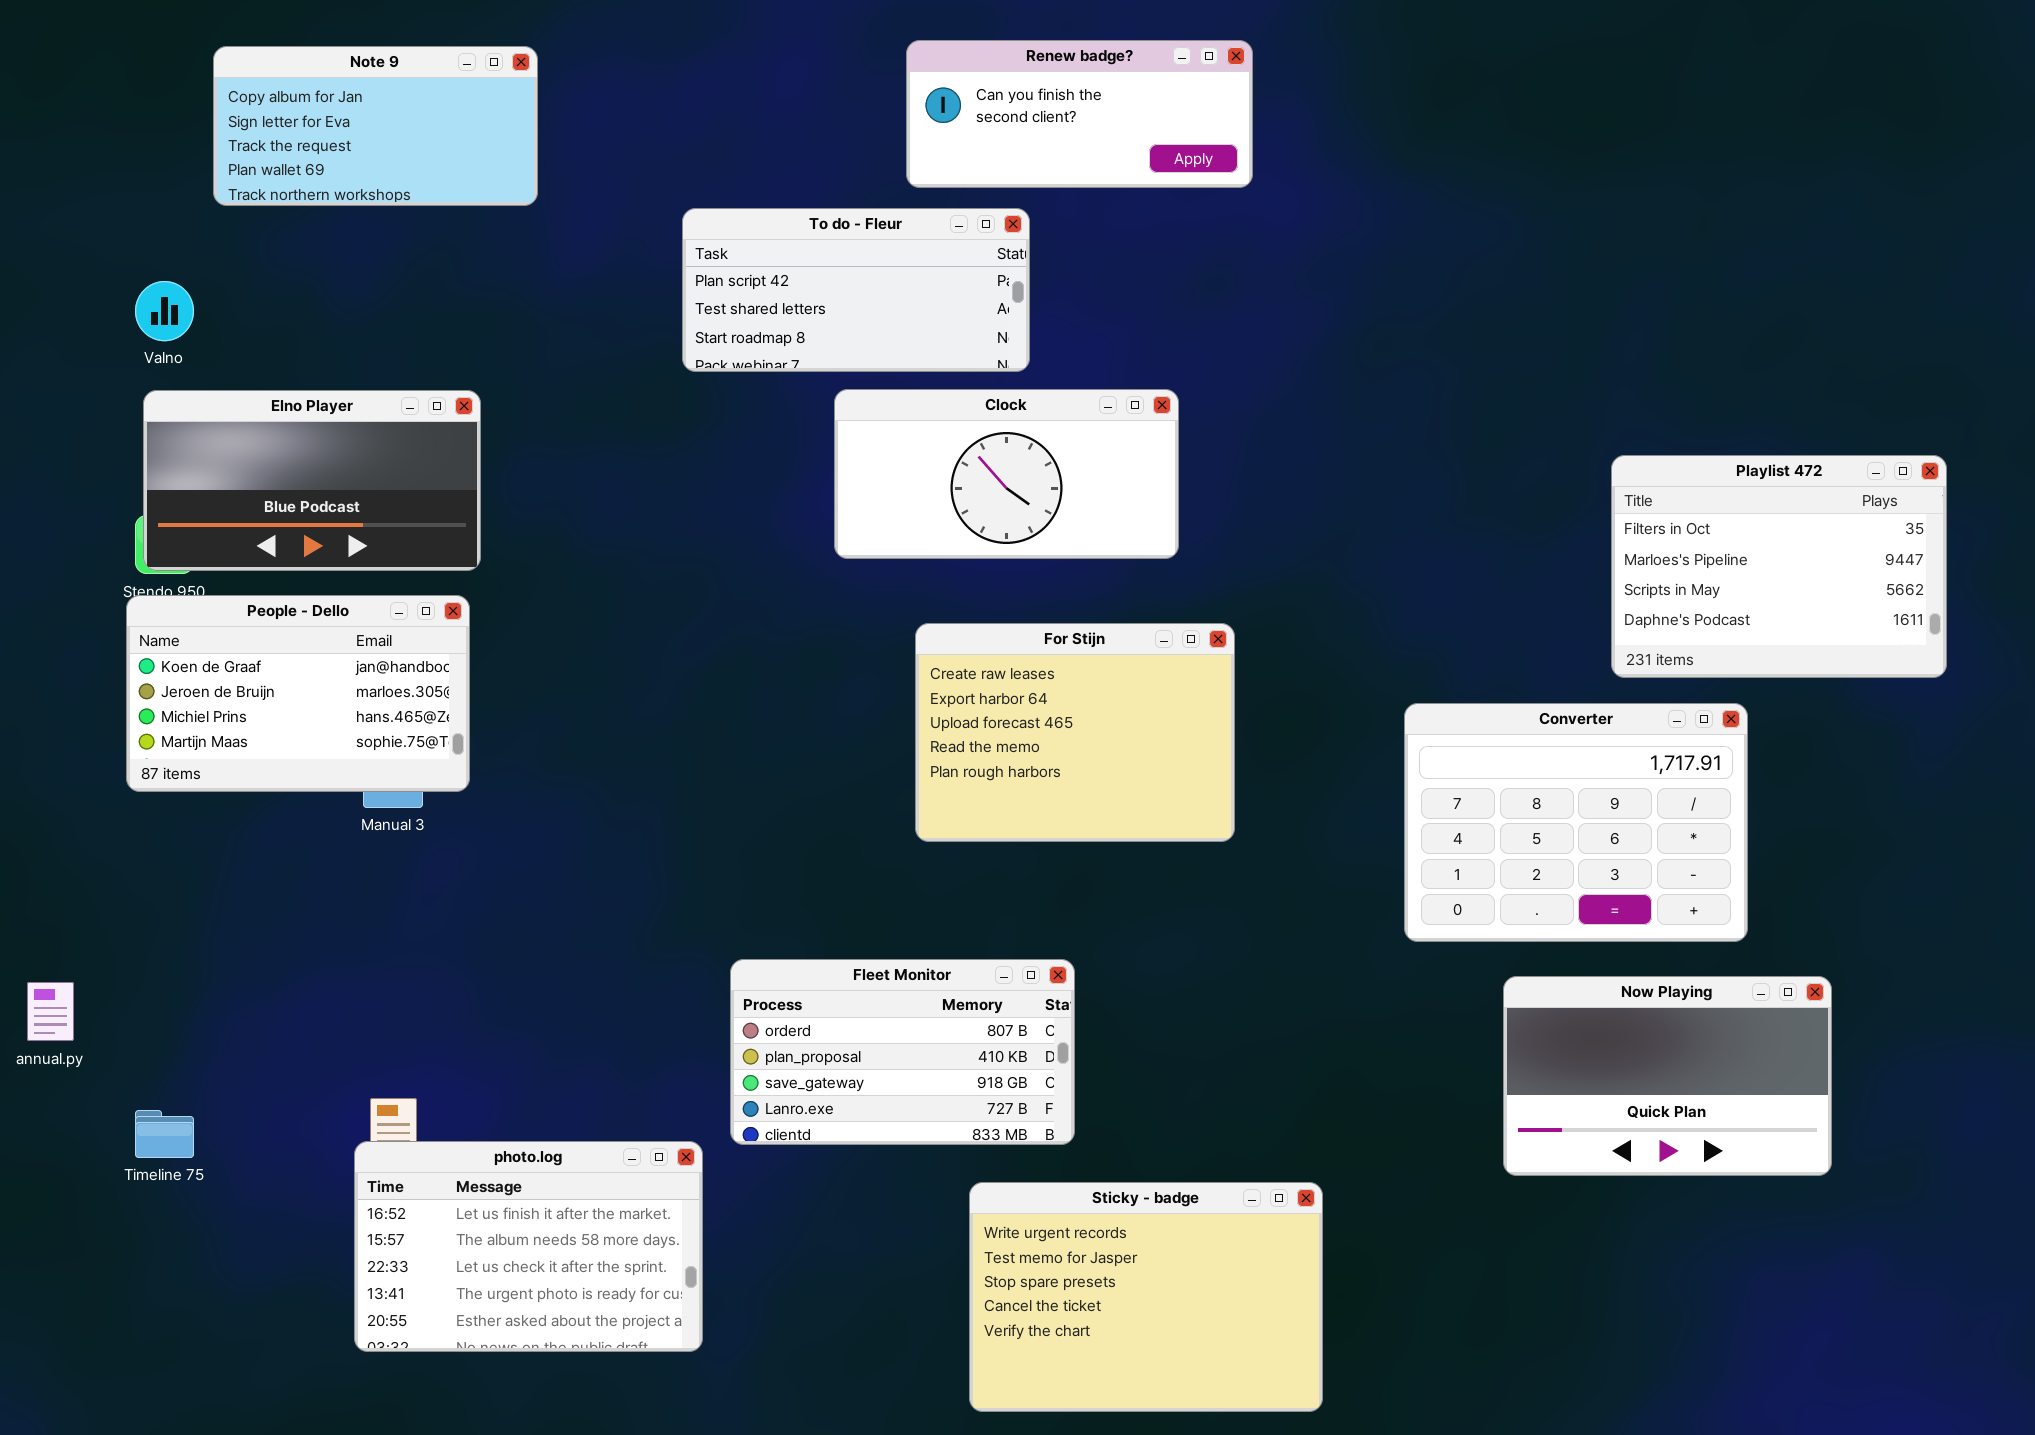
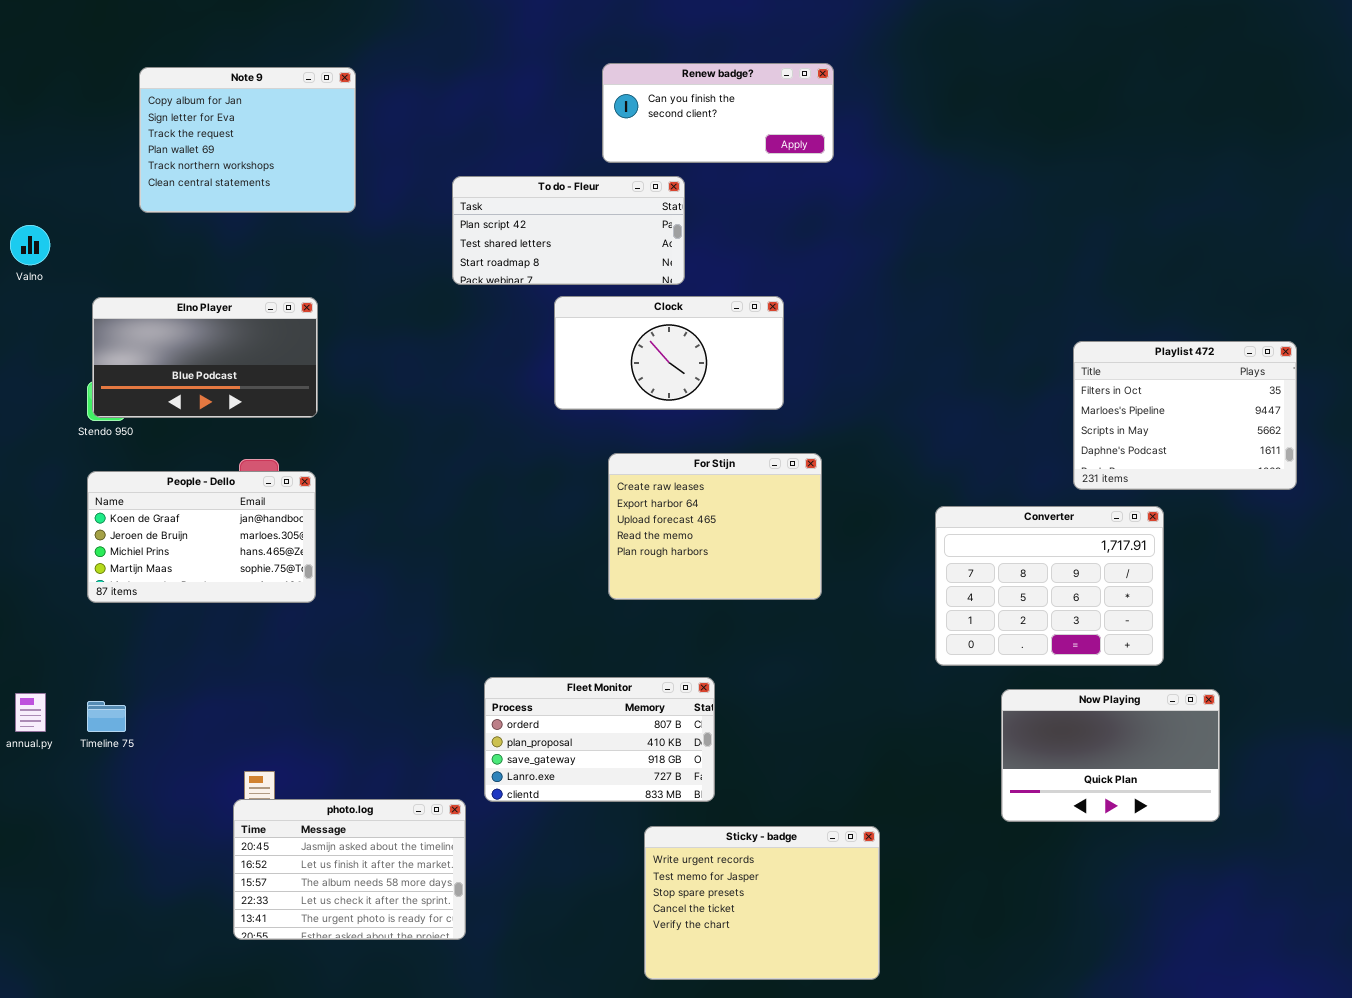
Note 9: [213,46,538,206] -> [139,67,356,213], resized
Valno: [135,281,194,341] -> [10,225,50,265], moved
People - Dello: [126,595,470,792] -> [87,471,316,603], moved
Timeline 75: [135,1110,194,1158] -> [87,701,126,732], moved
photo.log: [354,1141,703,1352] -> [233,799,466,940], scrolled up 1 row

